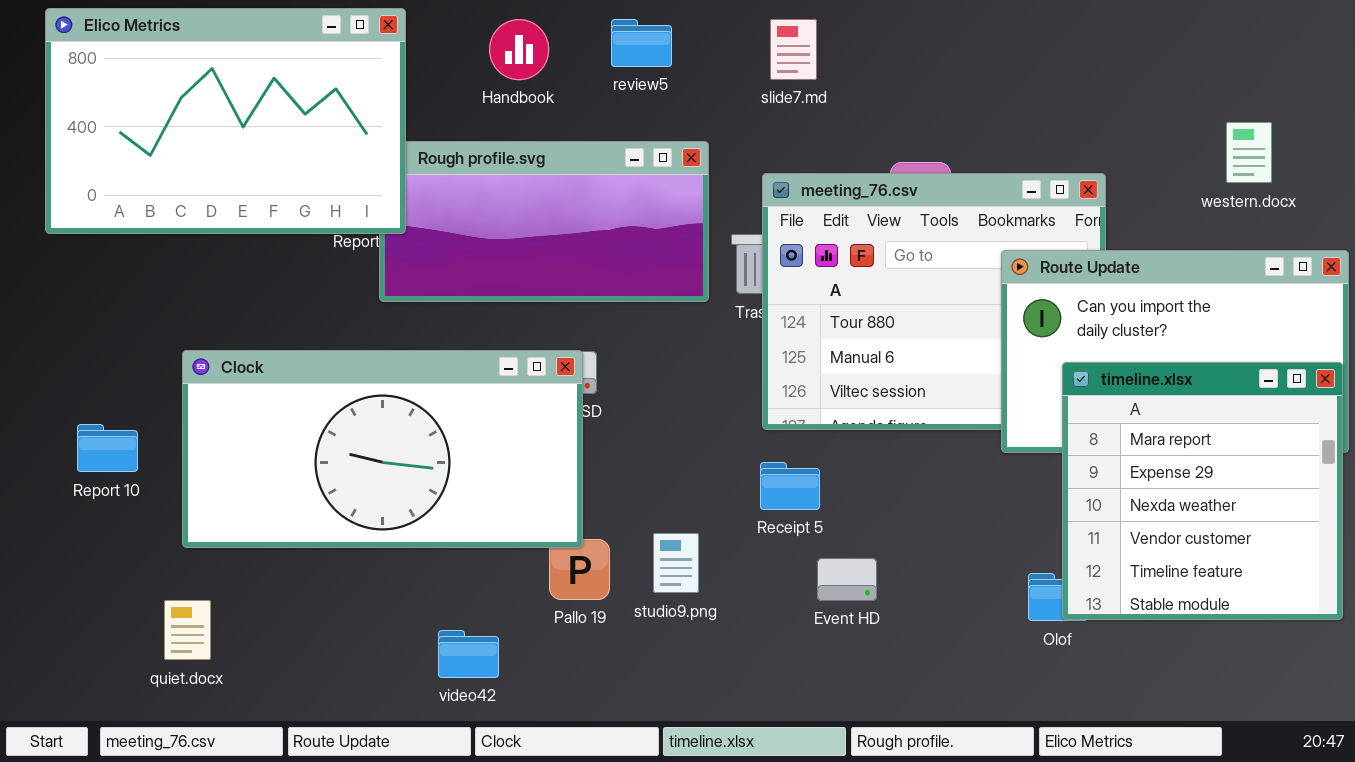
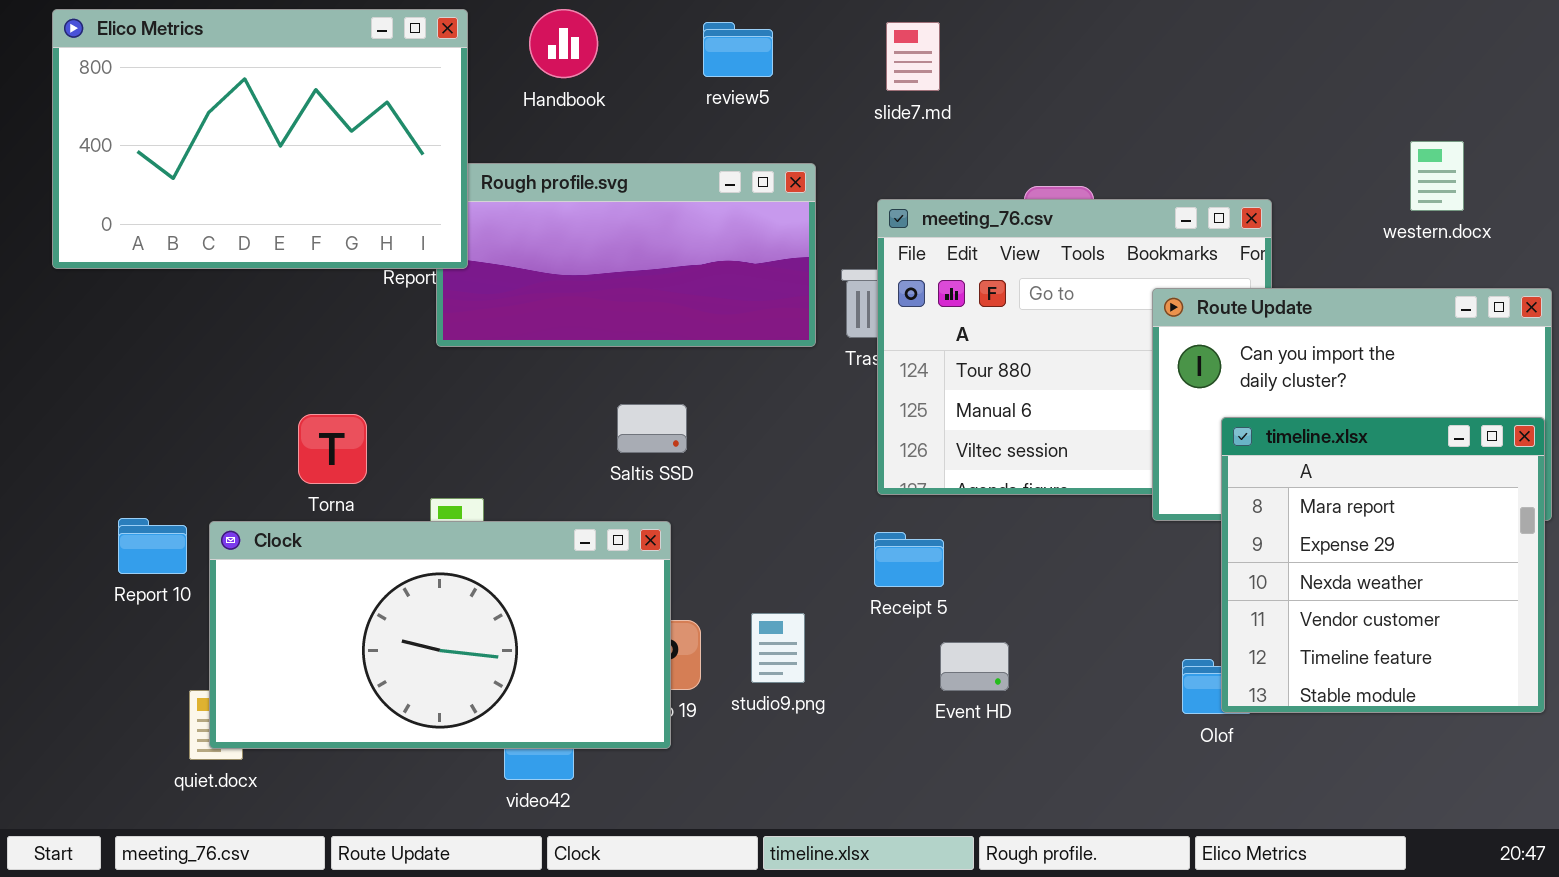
Handbook: [489,19,549,80] -> [529,9,598,78], moved
Clock: [182,350,583,548] -> [209,521,671,749], moved
Report 10: [77,424,138,472] -> [118,518,187,574], moved

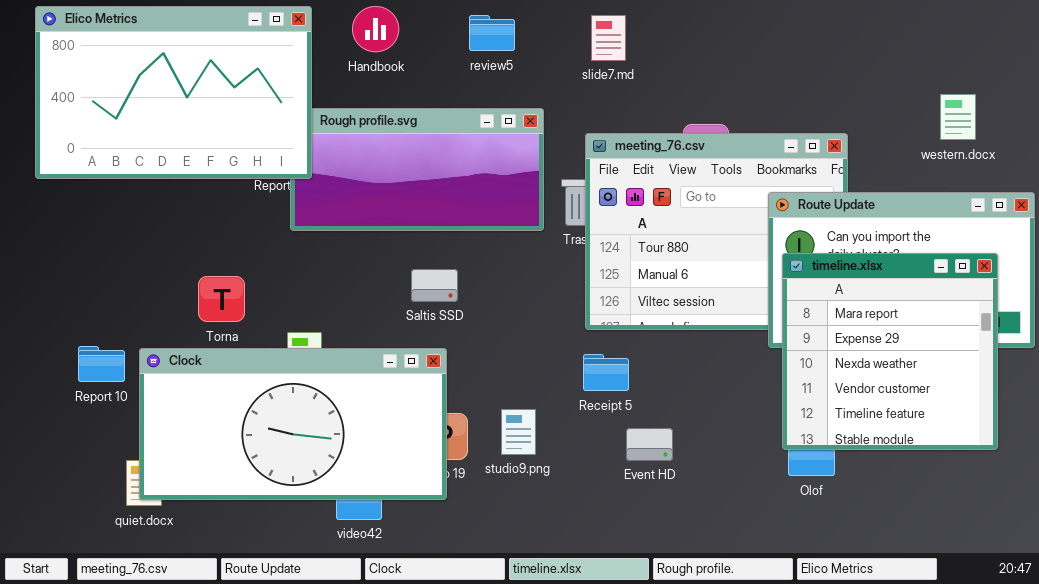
timeline.xlsx: [1221,417,1545,713] -> [782,253,998,450], moved

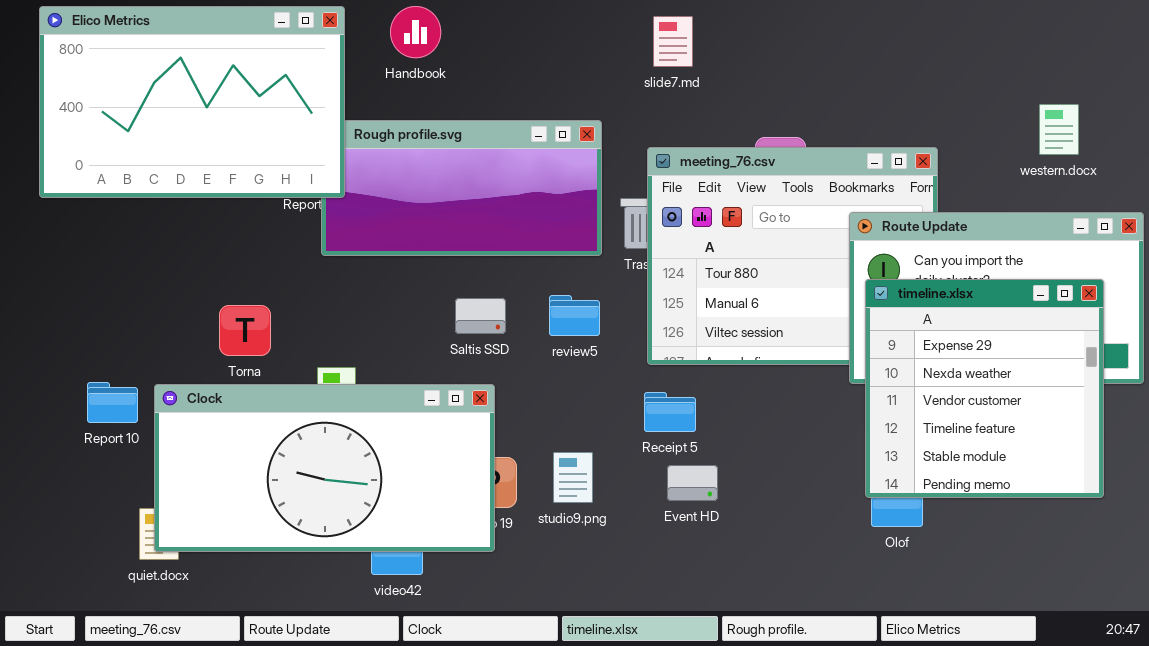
review5: [469,15,515,51] -> [549,295,600,336], moved
timeline.xlsx: [782,253,998,450] -> [865,279,1104,498], scrolled down 1 row
Event HD: [626,428,673,461] -> [667,465,718,501], moved

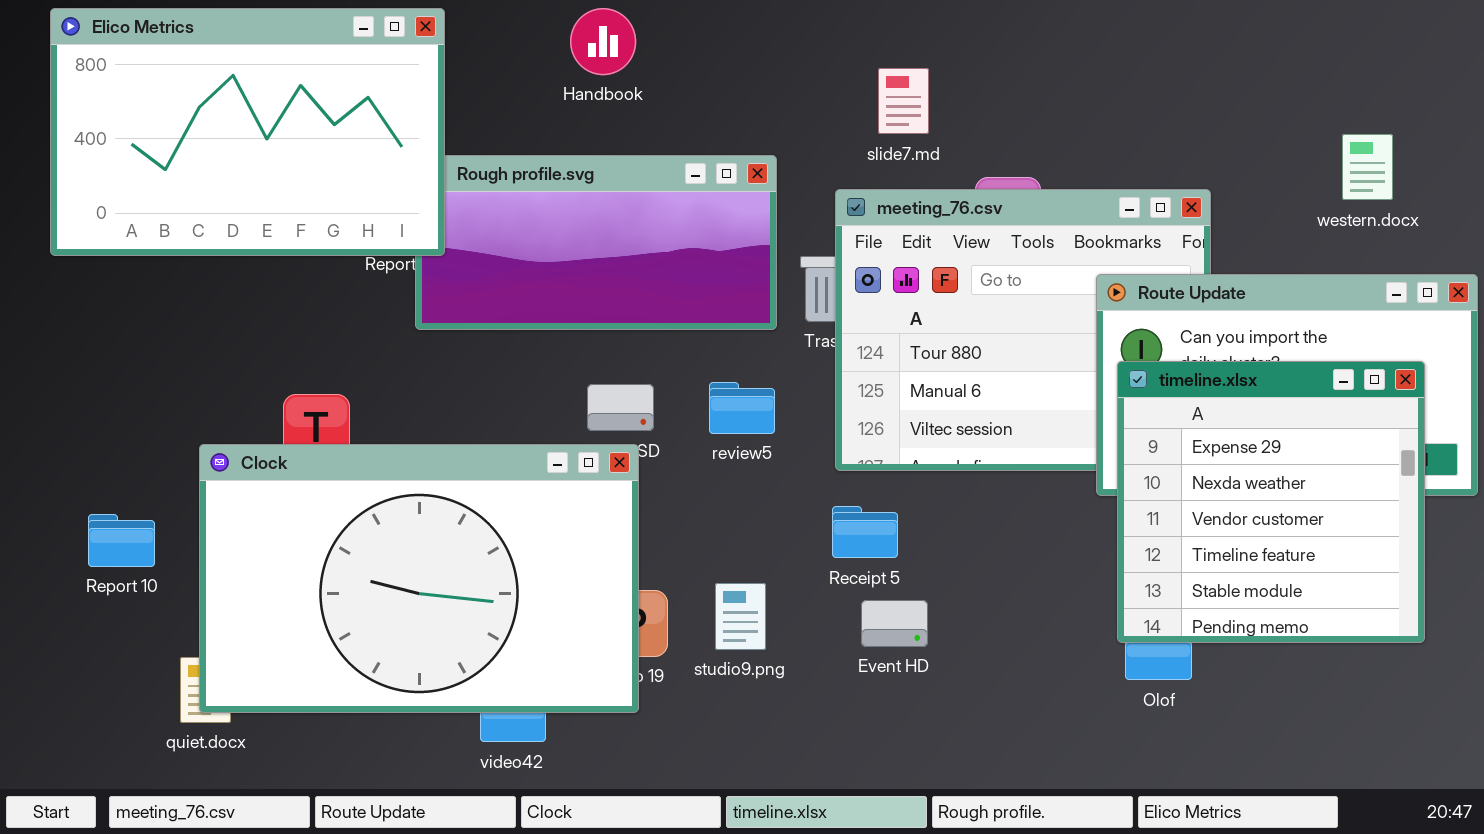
Handbook: [390,6,441,58] -> [570,8,636,75], moved
slide7.md: [653,16,693,67] -> [878,68,929,134], moved
Report 10: [87,382,138,423] -> [88,514,155,567], moved
Clock: [154,384,495,552] -> [199,444,639,713], resized

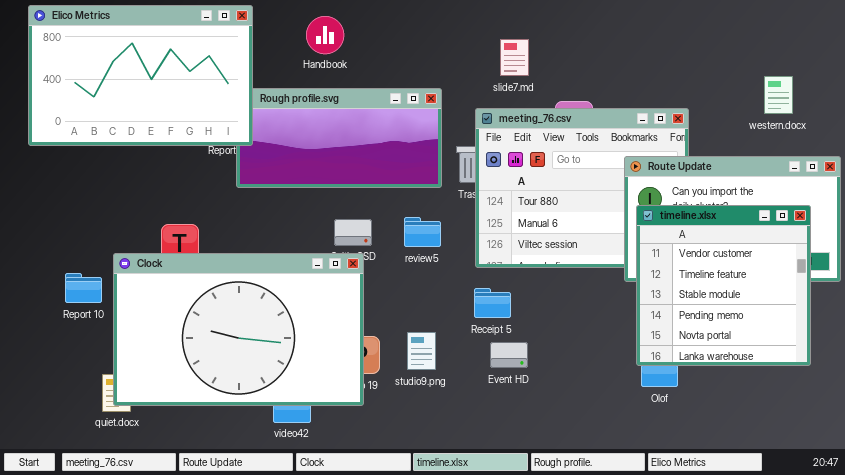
Handbook: [570,8,636,75] -> [306,16,344,54], moved
timeline.xlsx: [1117,361,1425,643] -> [636,205,811,366], scrolled down 2 rows
Report 10: [88,514,155,567] -> [65,273,102,303], moved

